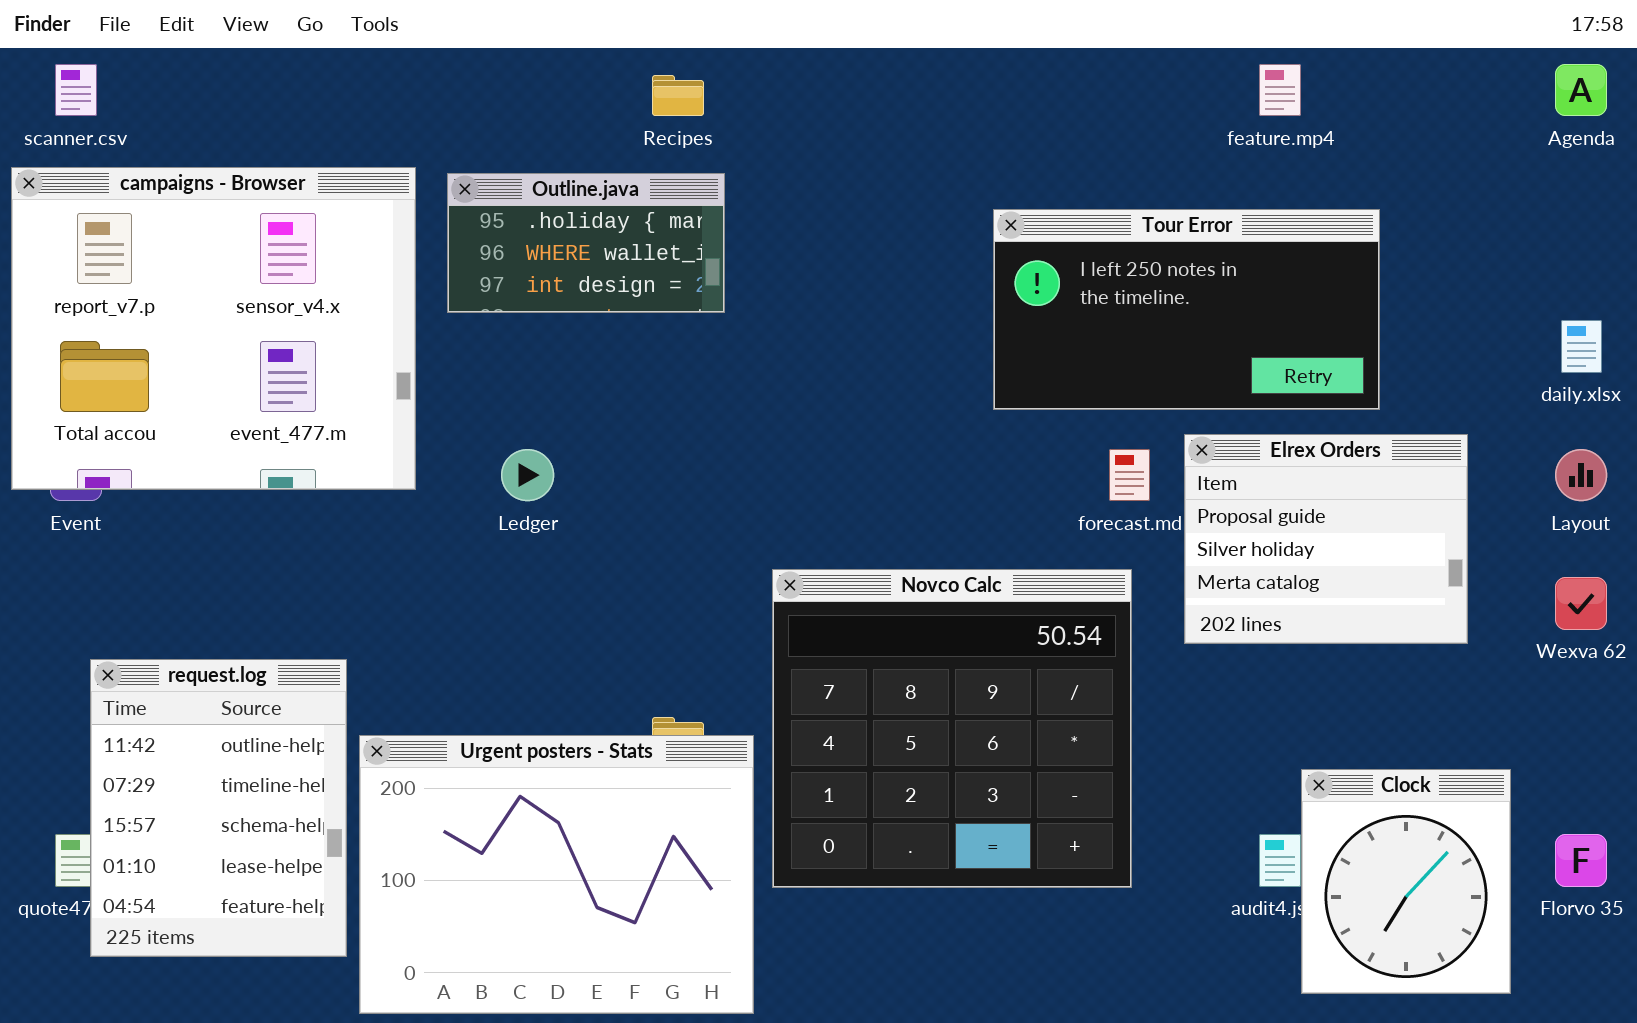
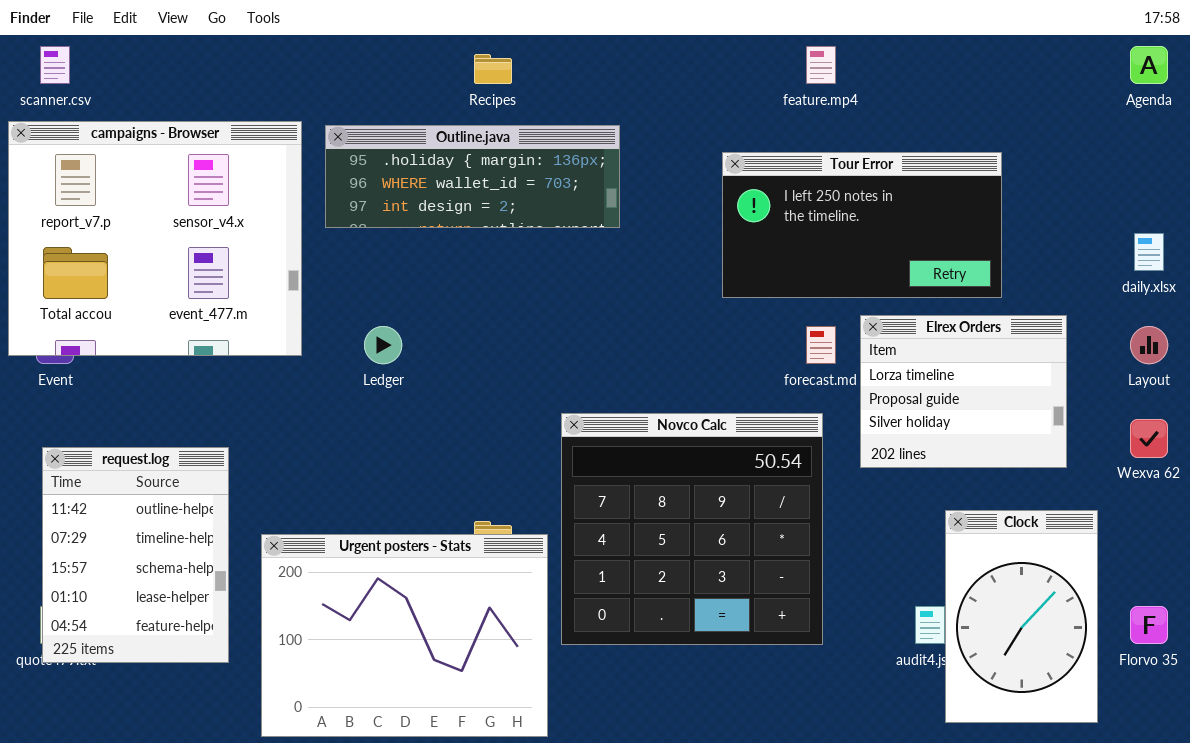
feature.mp4: [1259,64,1301,116] -> [806,46,836,84], moved
Outline.java: [447,173,725,313] -> [325,125,620,228], resized
Elrex Orders: [1184,434,1468,644] -> [860,315,1067,468], scrolled up 1 row
request.log: [90,659,347,957] -> [42,447,229,663], moved
Clock: [1301,769,1511,994] -> [945,510,1098,723], resized

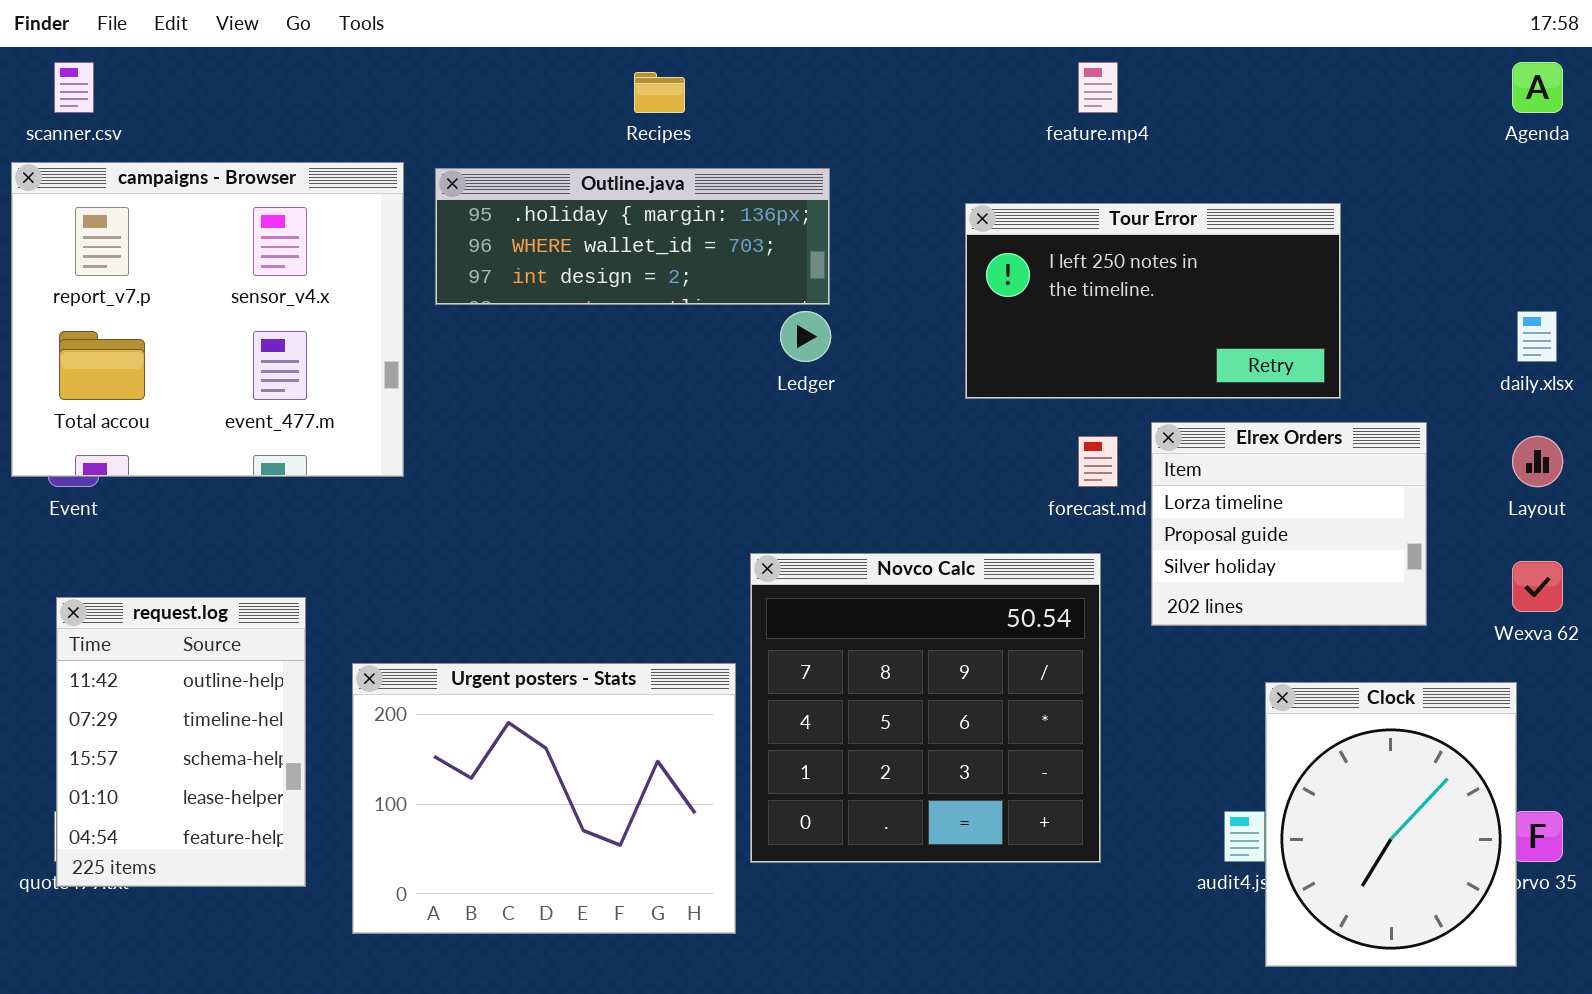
Ledger: [364,326,402,364] -> [780,311,831,362], moved
Clock: [945,510,1098,723] -> [1265,682,1517,967], resized
Urgent posters - Stats: [261,534,548,737] -> [352,663,736,934], moved

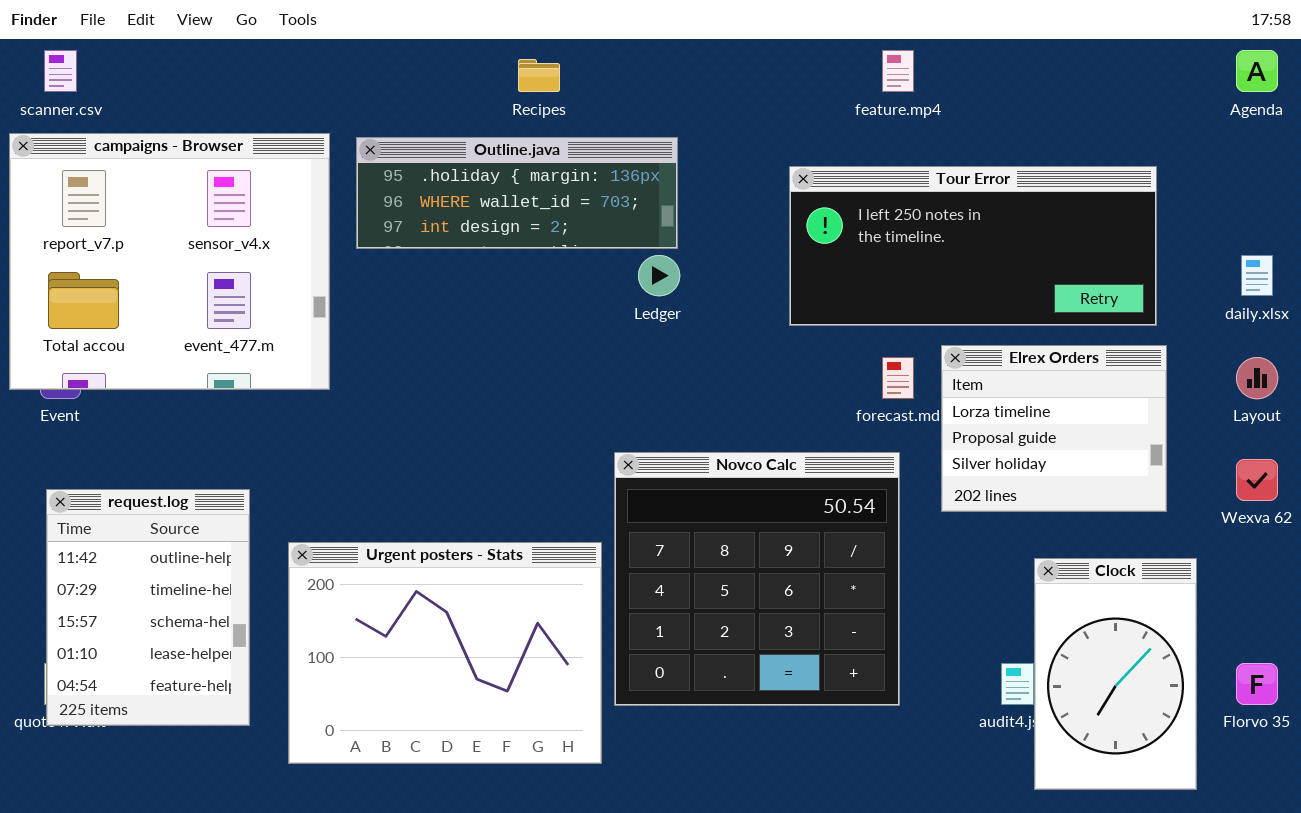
Tour Error: [965,203,1341,399] -> [789,166,1157,326], resized
Clock: [1265,682,1517,967] -> [1034,558,1197,790], resized

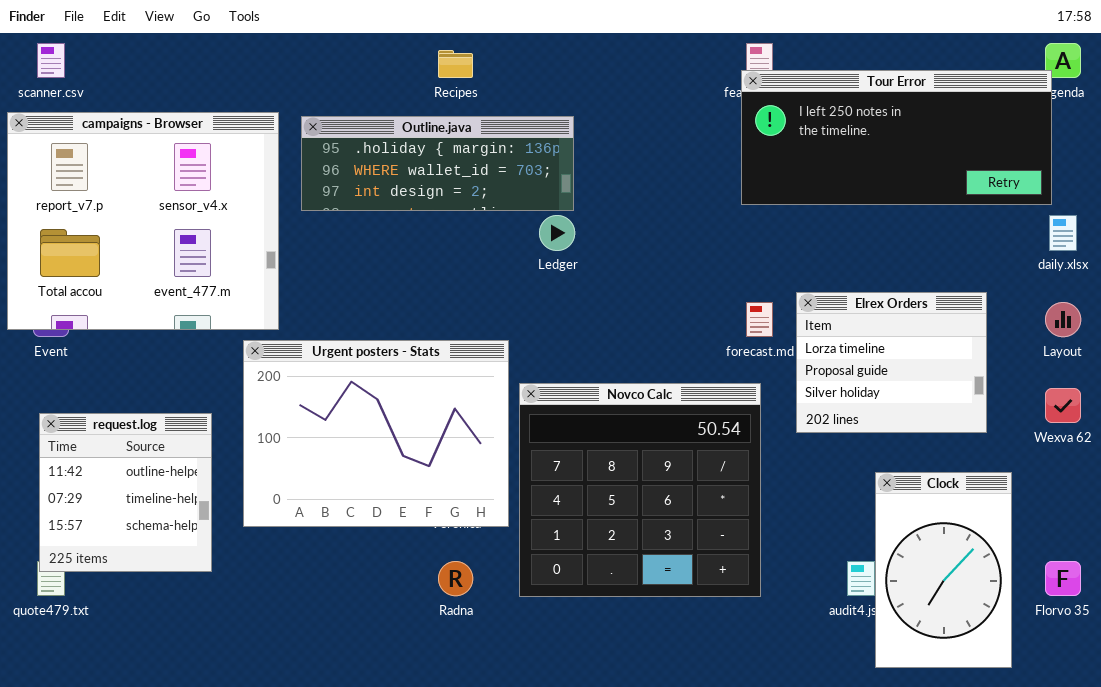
Tour Error: [789,166,1157,326] -> [741,70,1052,205], moved
request.log: [46,489,250,726] -> [39,413,212,572], resized
Urgent posters - Stats: [288,542,602,764] -> [243,340,509,527], moved

